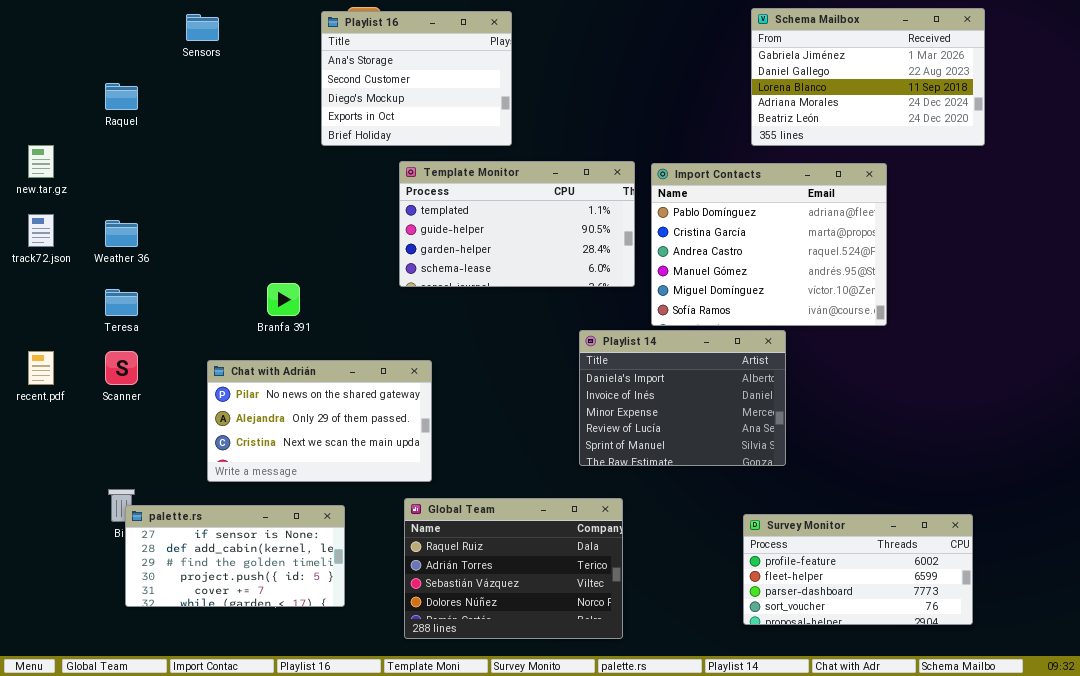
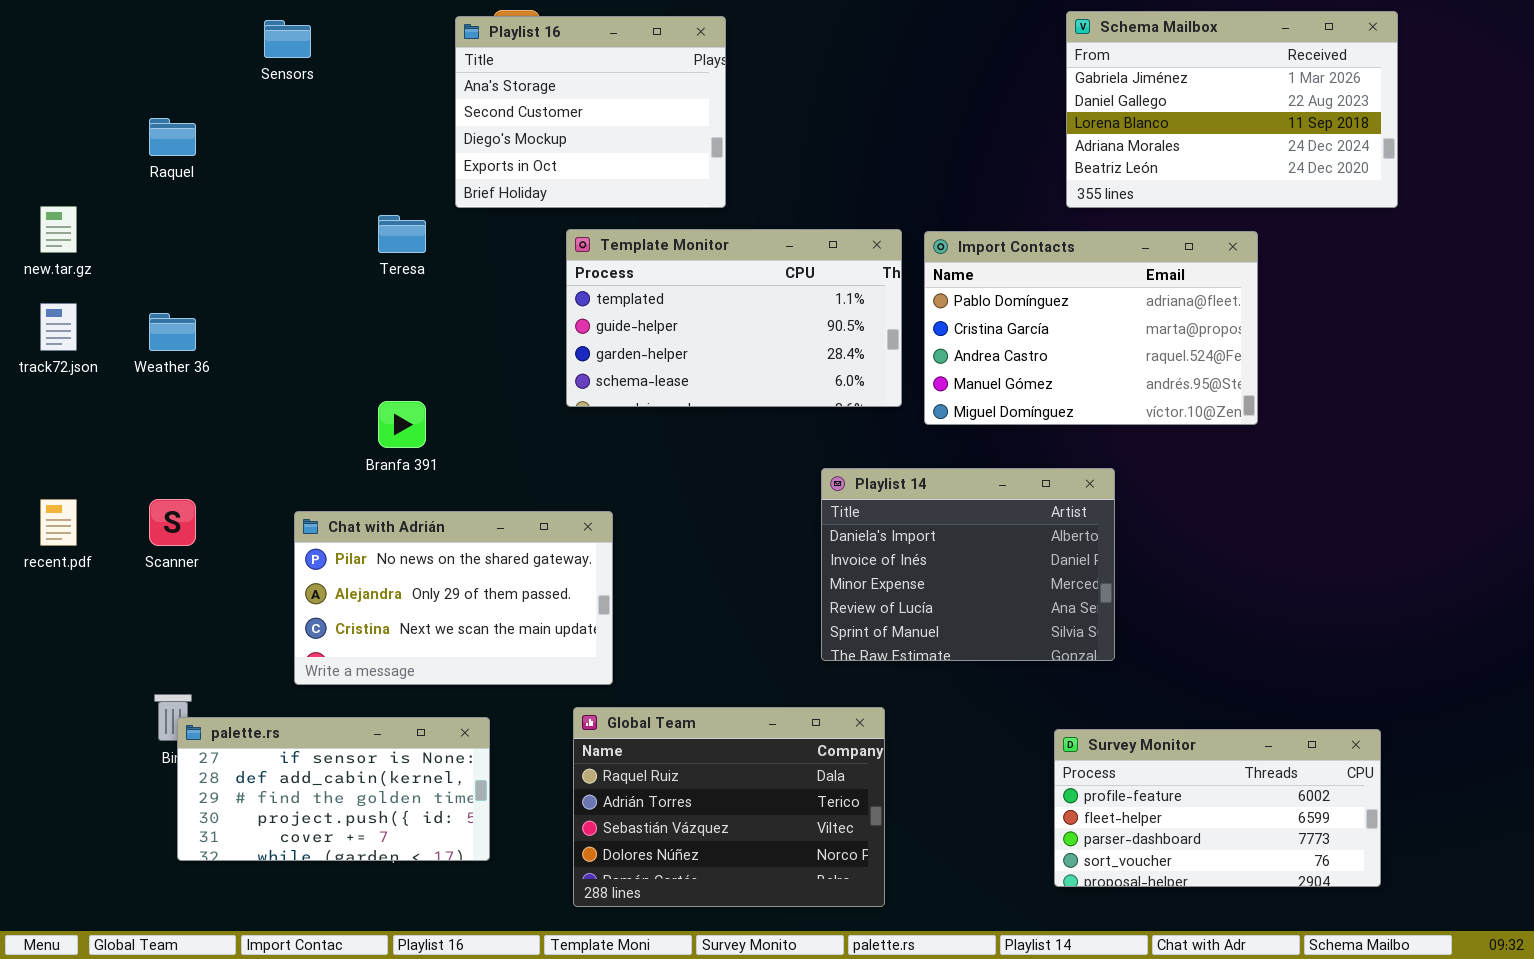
Import Contacts: [651,163,887,326] -> [924,231,1258,425], resized
Teresa: [105,289,138,316] -> [378,215,426,253], moved

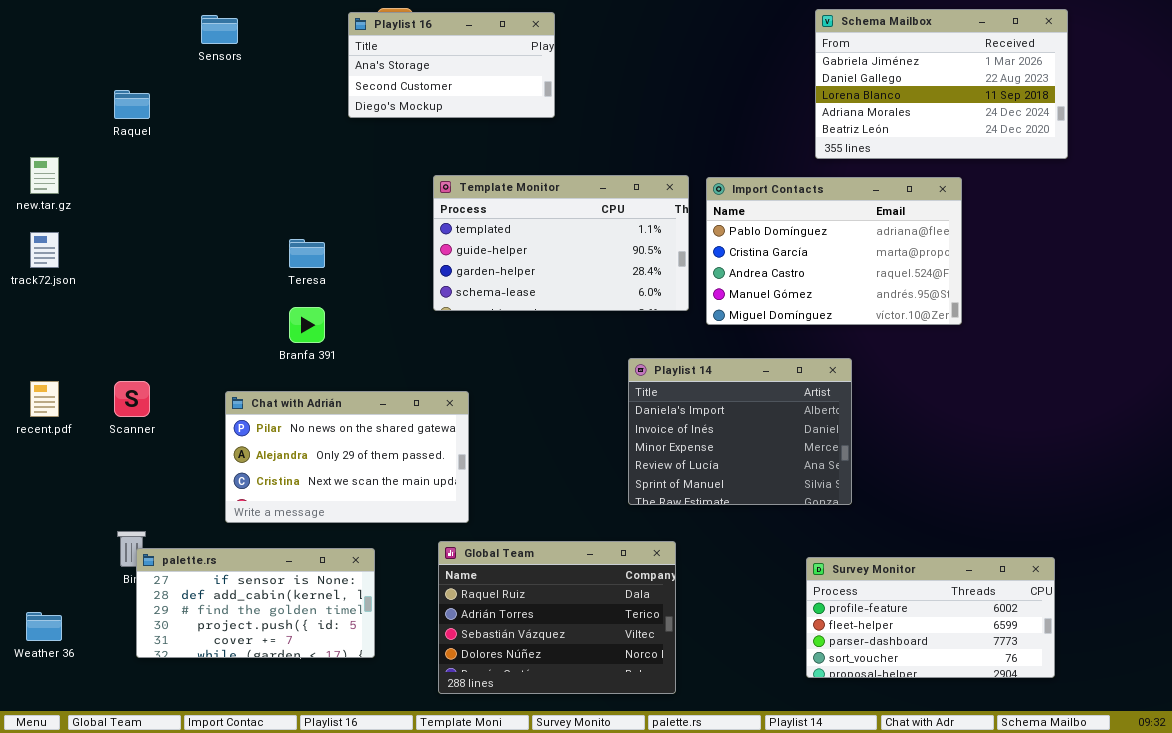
Playlist 16: [455,16,726,208] -> [348,12,555,118], resized
Teresa: [378,215,426,253] -> [289,239,325,268], moved
Weather 36: [149,313,196,351] -> [26,612,62,641], moved

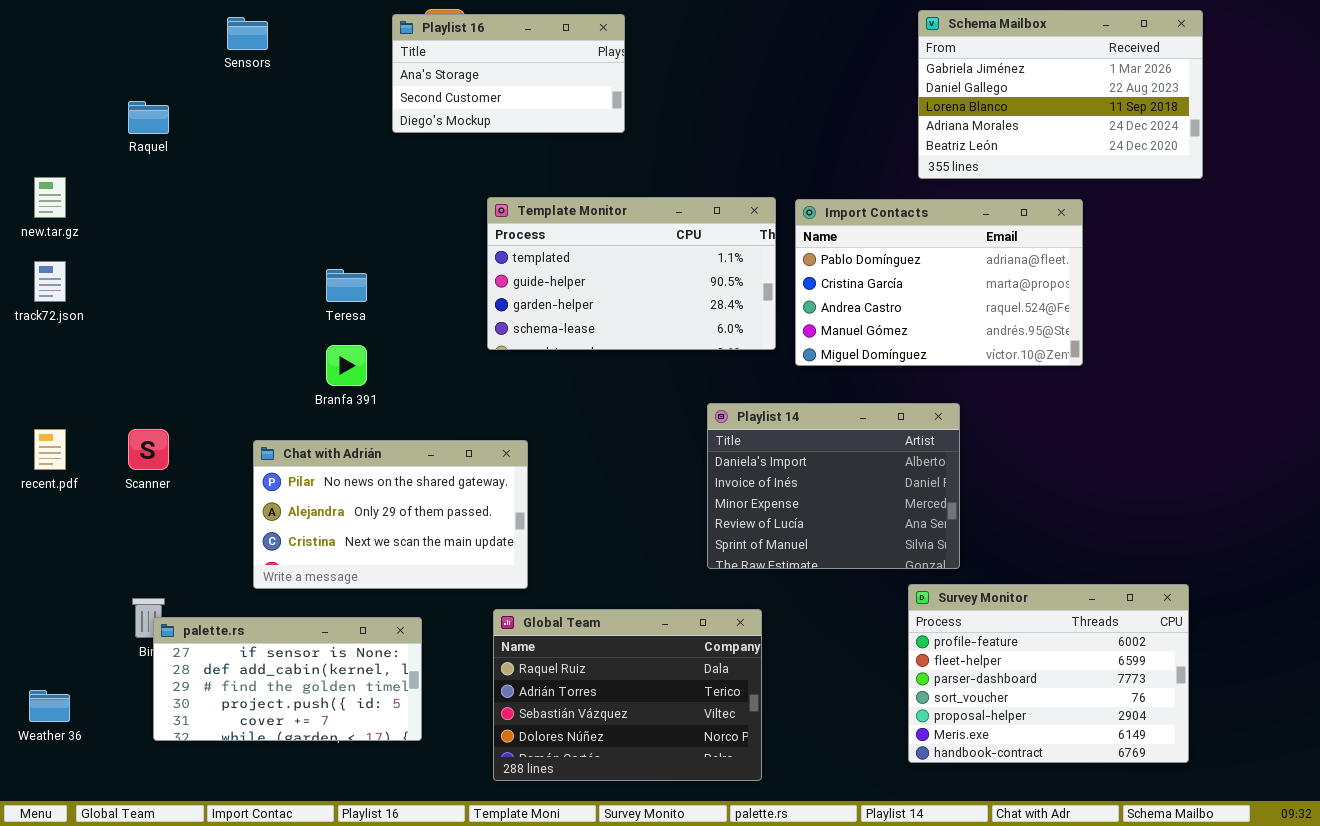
Survey Monitor: [806,557,1055,678] -> [908,584,1189,763], resized

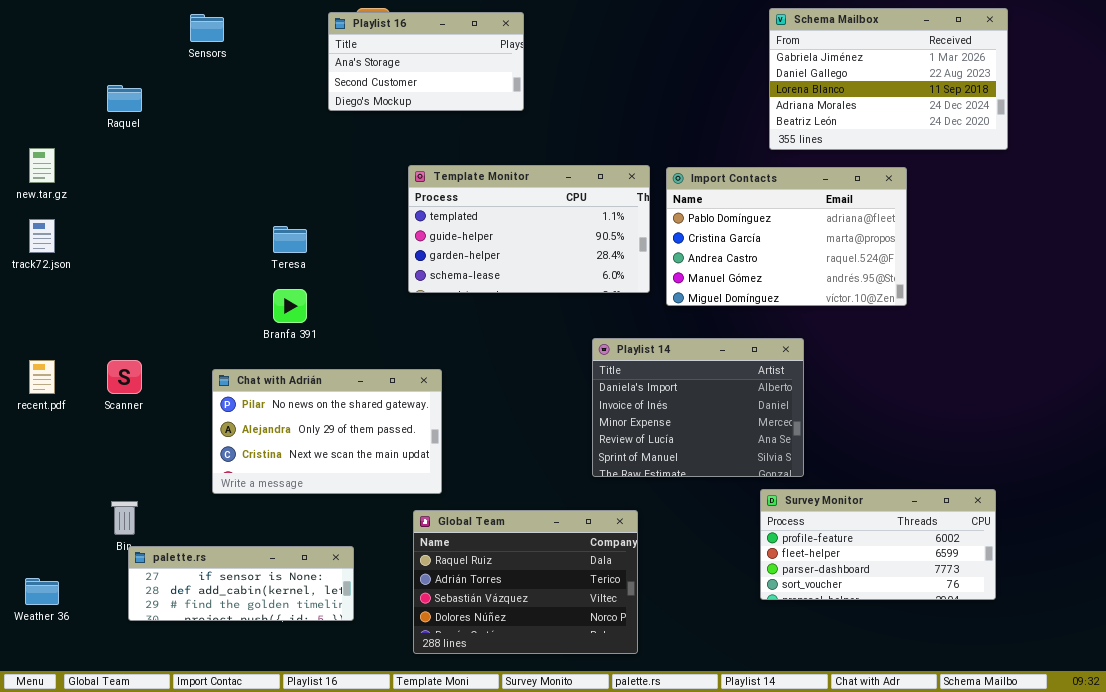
Survey Monitor: [908,584,1189,763] -> [760,489,996,600], resized
palette.rs: [153,617,422,741] -> [128,546,354,621], resized

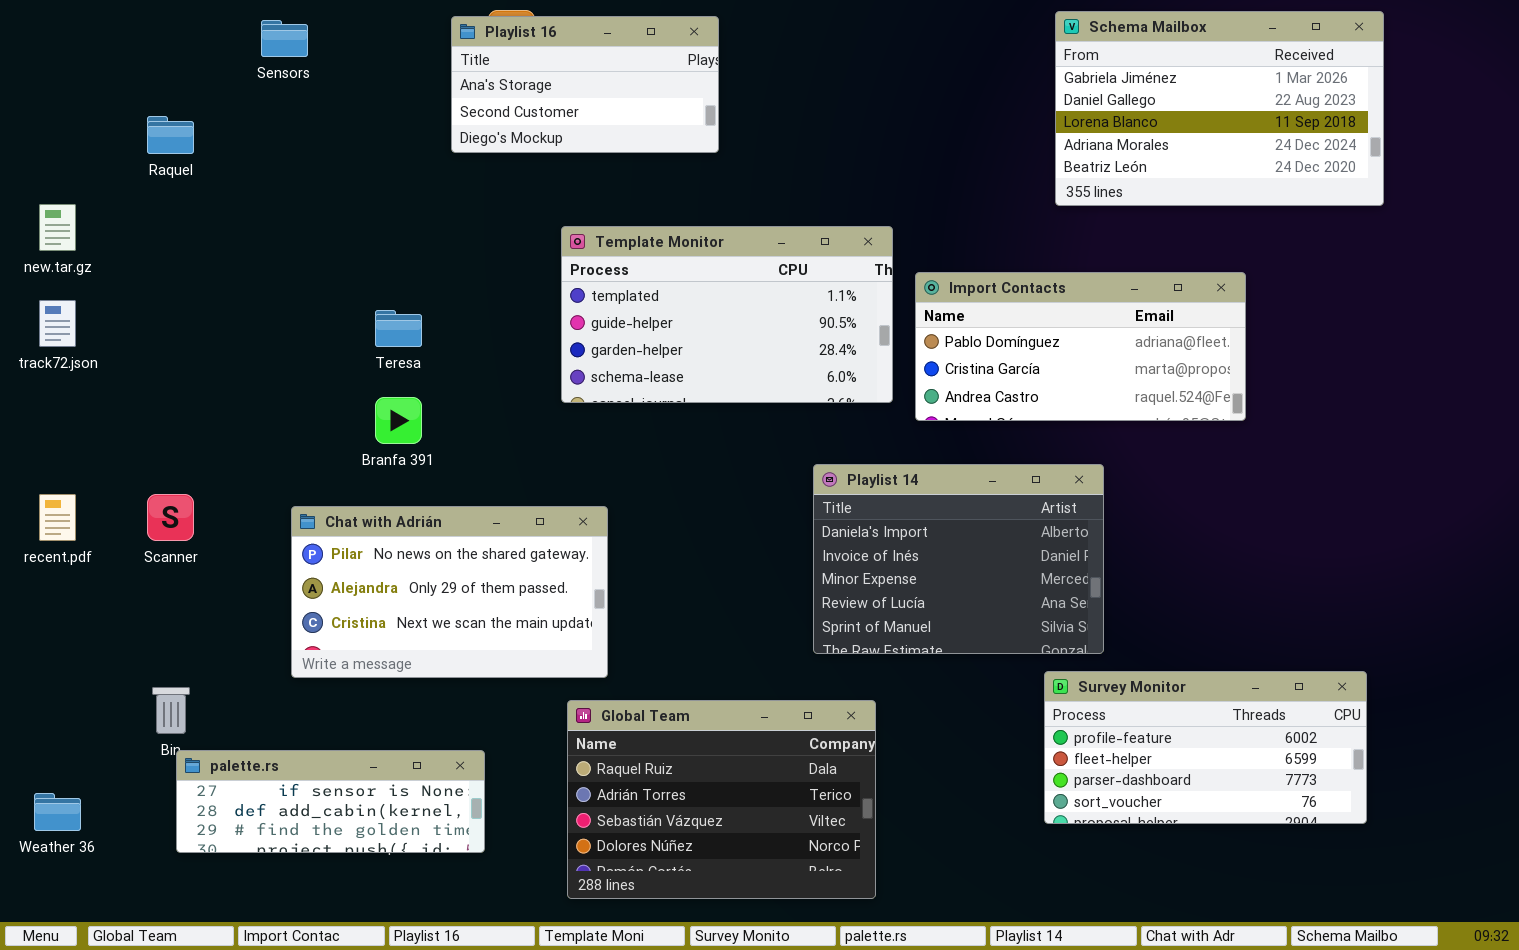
Import Contacts: [666,167,907,306] -> [915,272,1246,421], resized

